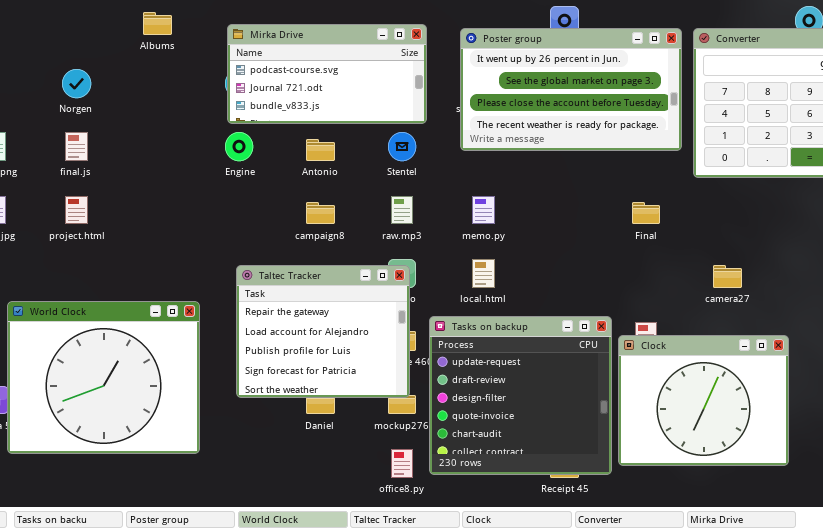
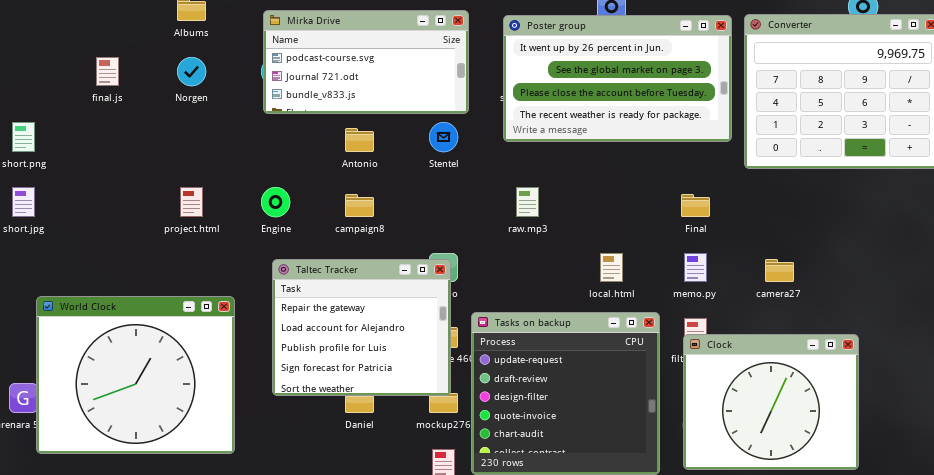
Norgen: [62,69,91,98] -> [177,57,206,86], moved
final.js: [65,132,88,161] -> [96,57,119,86], moved
Engine: [225,132,253,161] -> [261,187,290,217], moved
project.html: [65,196,88,224] -> [180,187,203,217], moved
raw.mp3: [391,196,413,224] -> [516,187,539,217], moved
memo.py: [472,196,495,224] -> [684,253,707,282], moved
local.html: [472,259,495,288] -> [600,253,623,282], moved
Clock: [618,335,789,466] -> [683,334,859,470], moved

